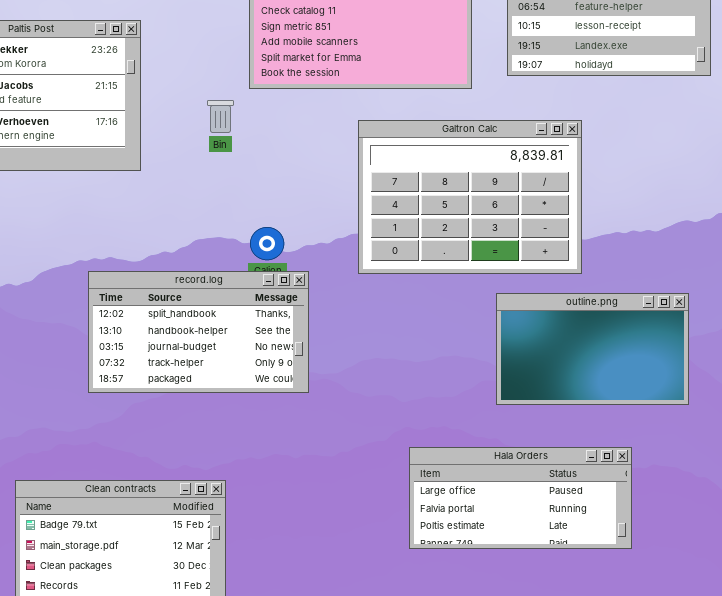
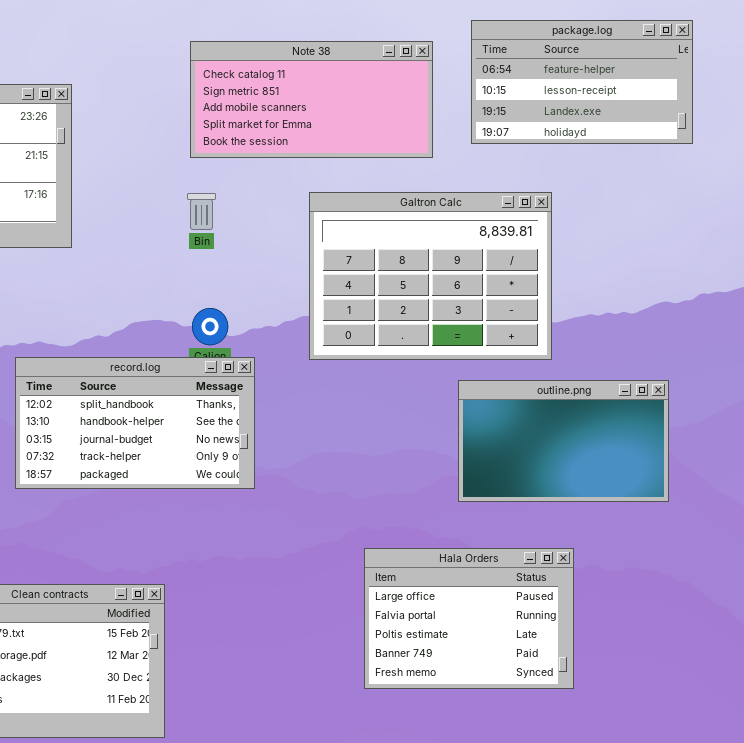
Bin: [207,100,234,133] -> [187,193,216,230], moved
Hala Orders: [409,447,632,549] -> [364,548,574,689], resized

